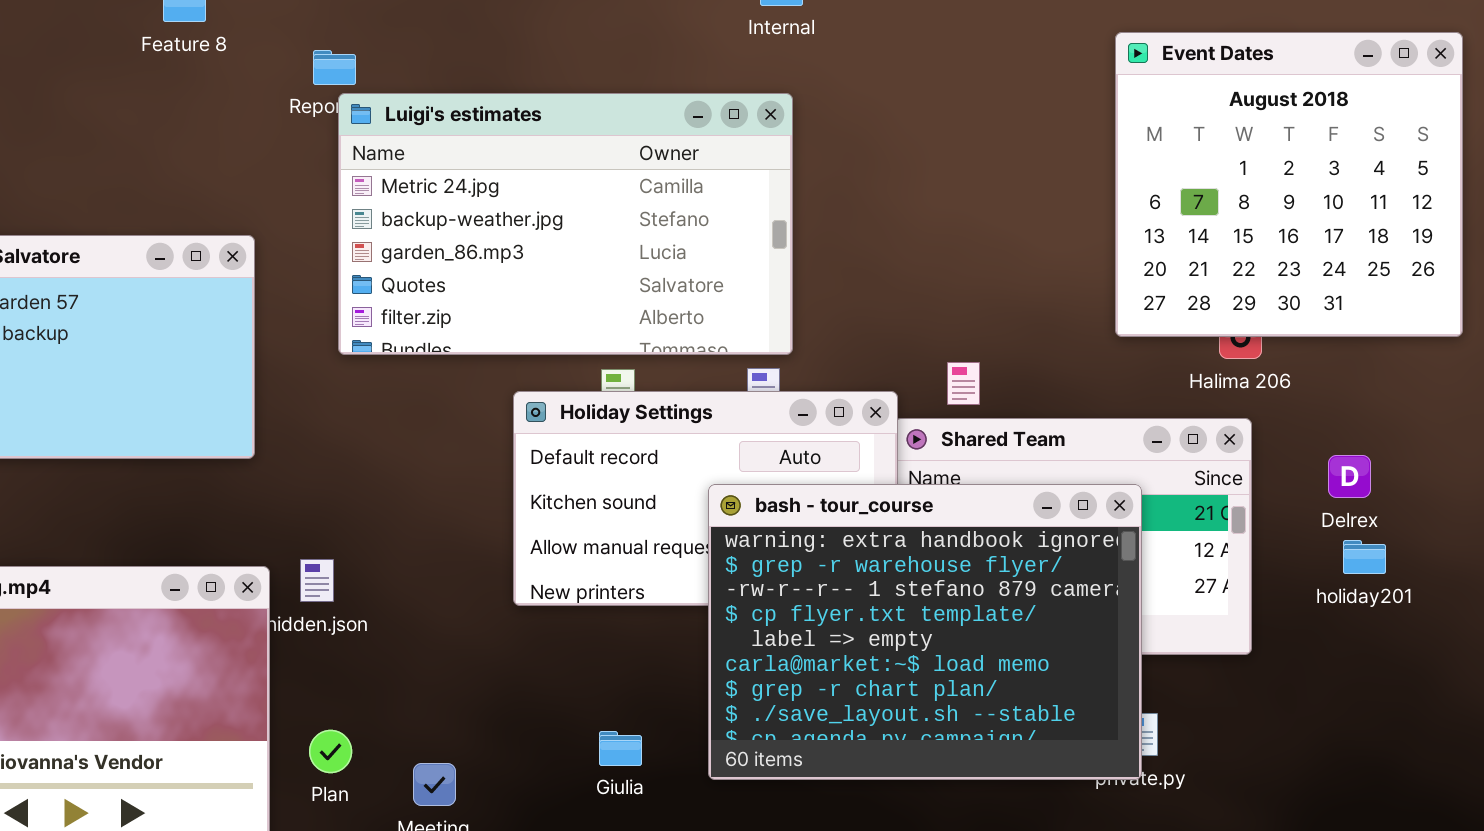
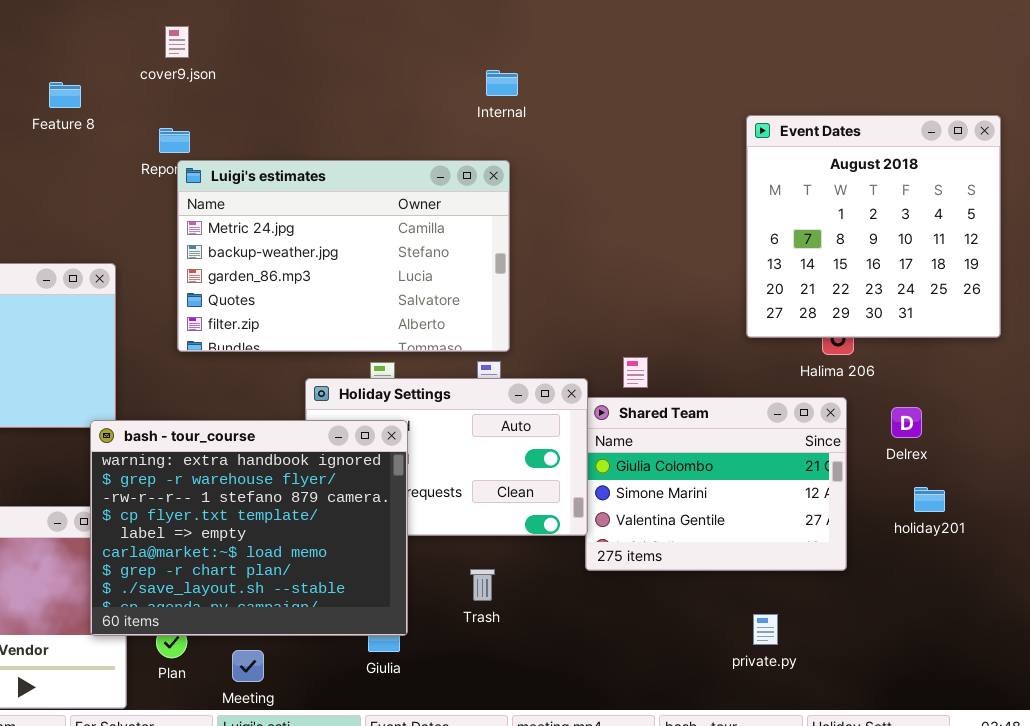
Delrex: [1328,455,1371,498] -> [891,407,922,438], moved
bash - tour_course: [708,484,1142,780] -> [90,420,408,636], moved

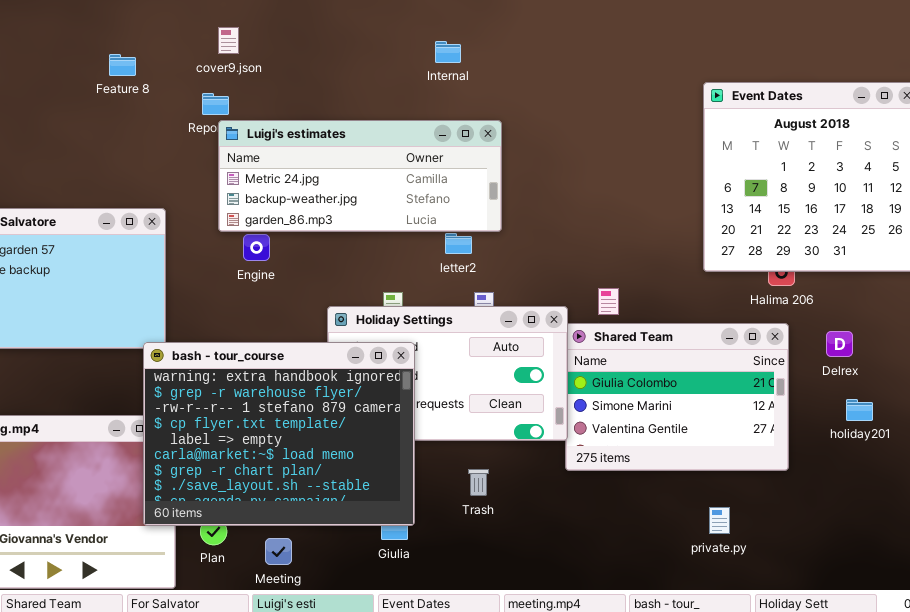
cover9.json: [165,26,189,58] -> [218,27,239,54], moved
Internal: [486,70,518,96] -> [435,41,461,63], moved
Luigi's estimates: [177,160,510,352] -> [218,120,502,232], resized

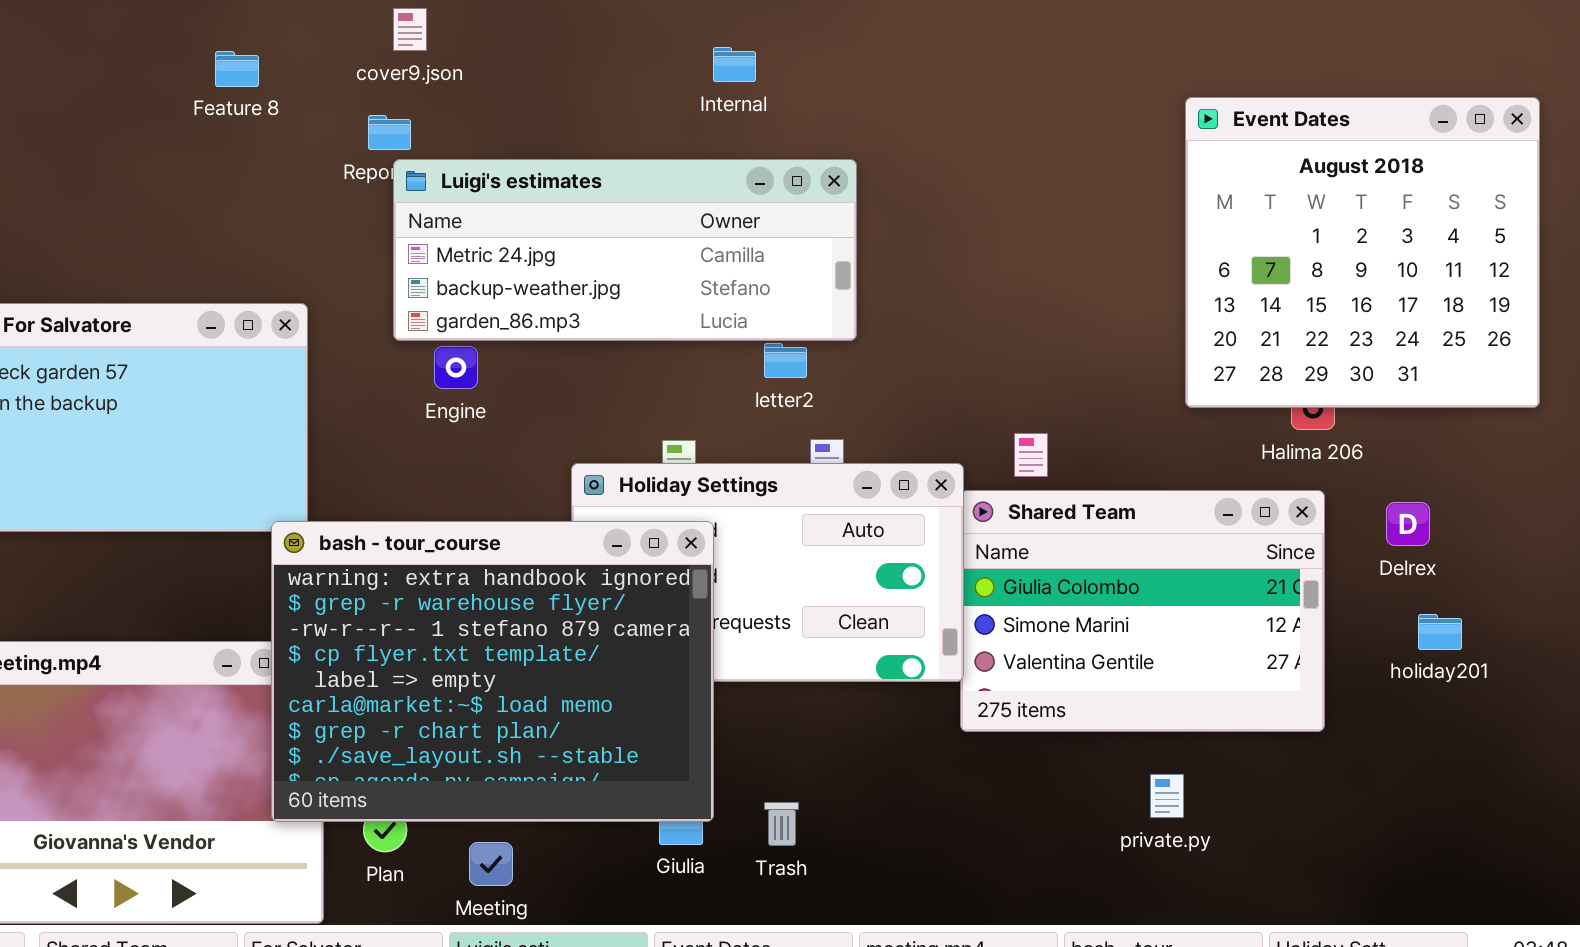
Internal: [435,41,461,63] -> [713,47,756,82], moved
Trash: [468,469,489,496] -> [764,802,799,846], moved
private.py: [709,507,730,534] -> [1150,774,1184,818], moved

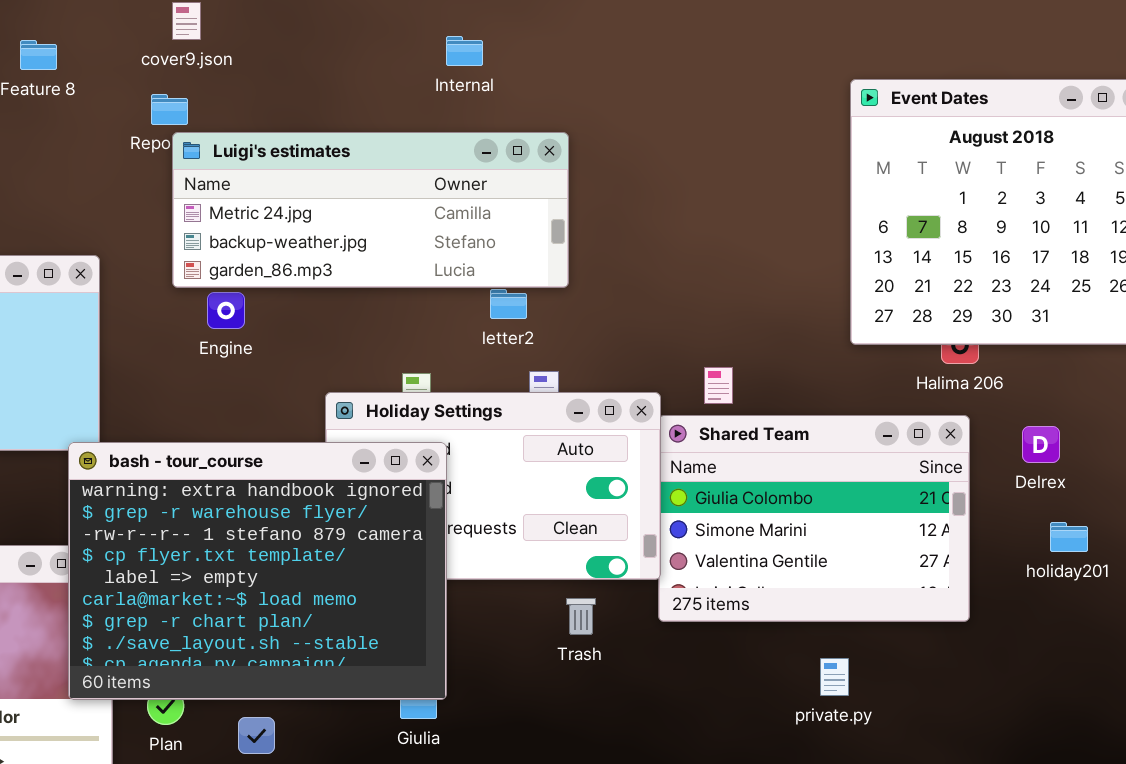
Trash: [764,802,799,846] -> [566,598,596,635], moved

